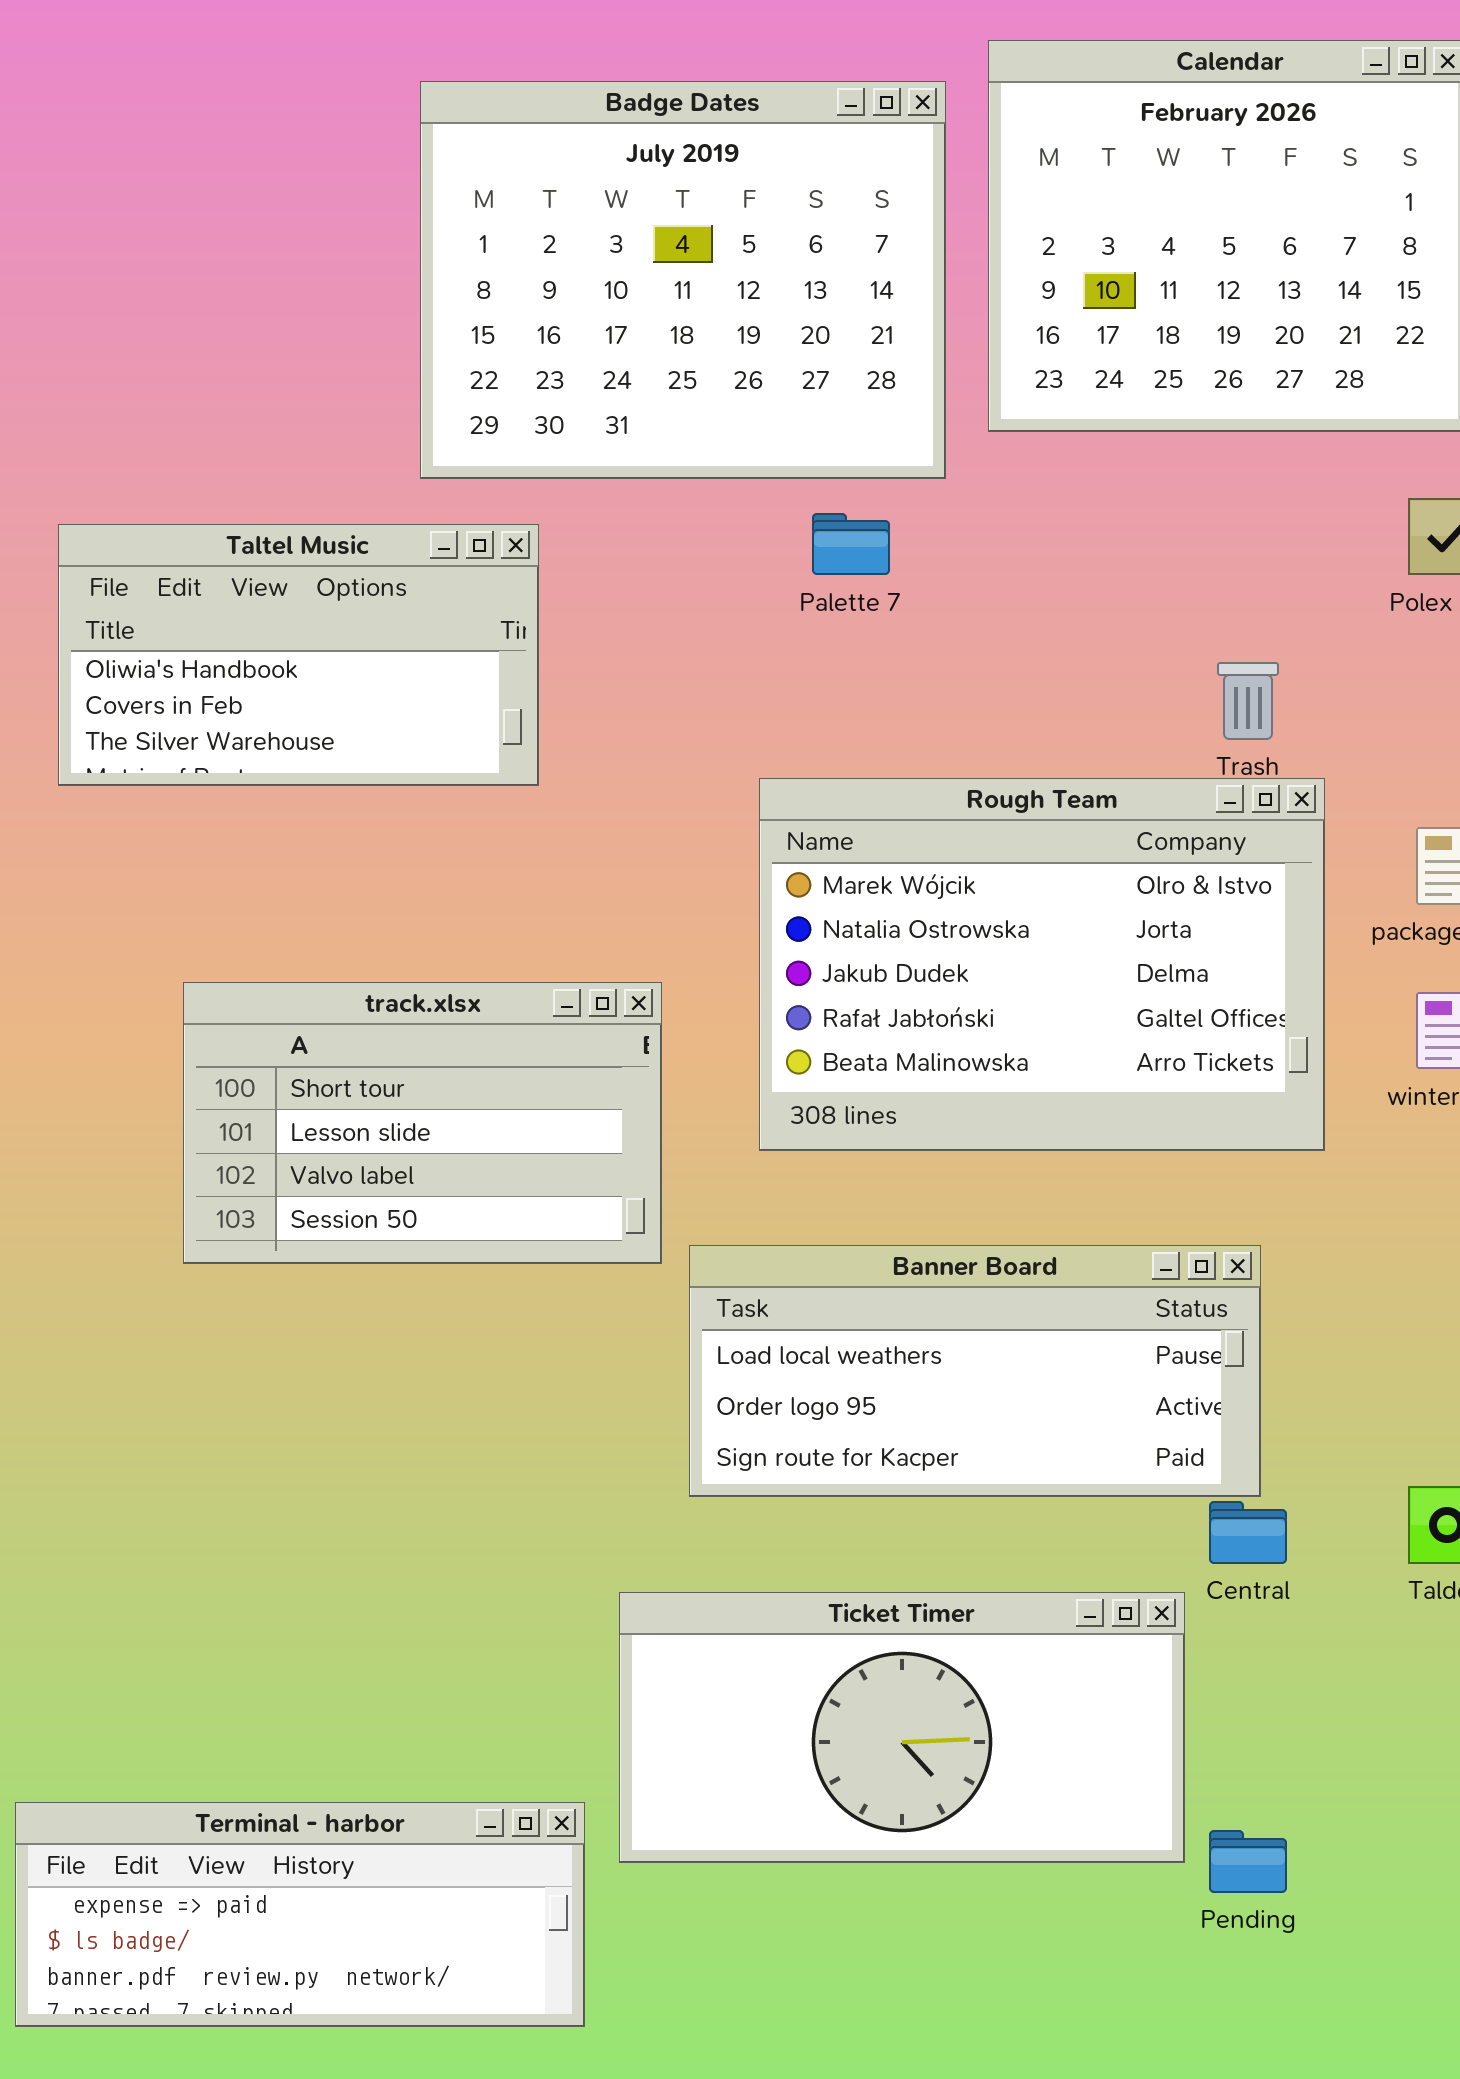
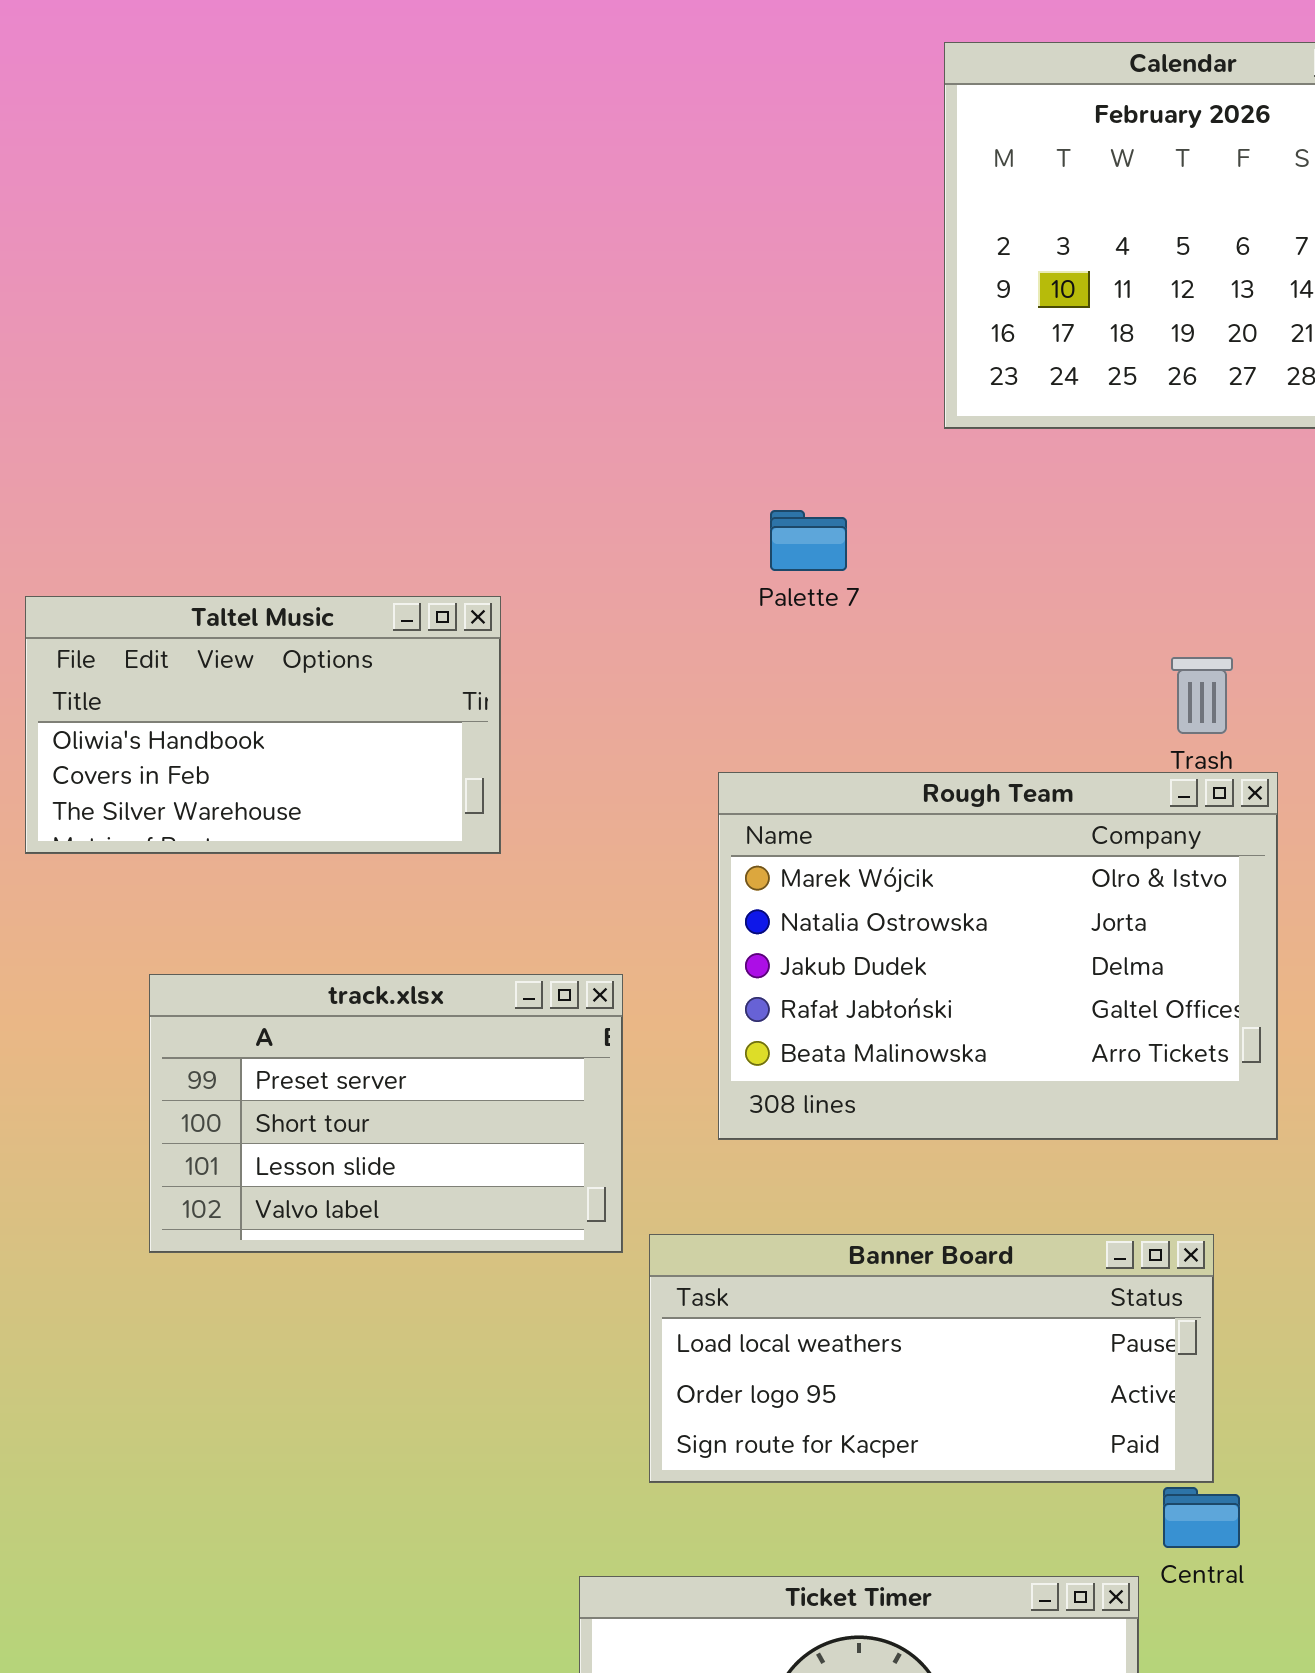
Badge Dates: [420,81,946,479] -> none, closed
Taltel Music: [58,524,539,786] -> [25,596,501,854], moved
track.xlsx: [183,982,662,1264] -> [149,974,623,1253], scrolled up 1 row

